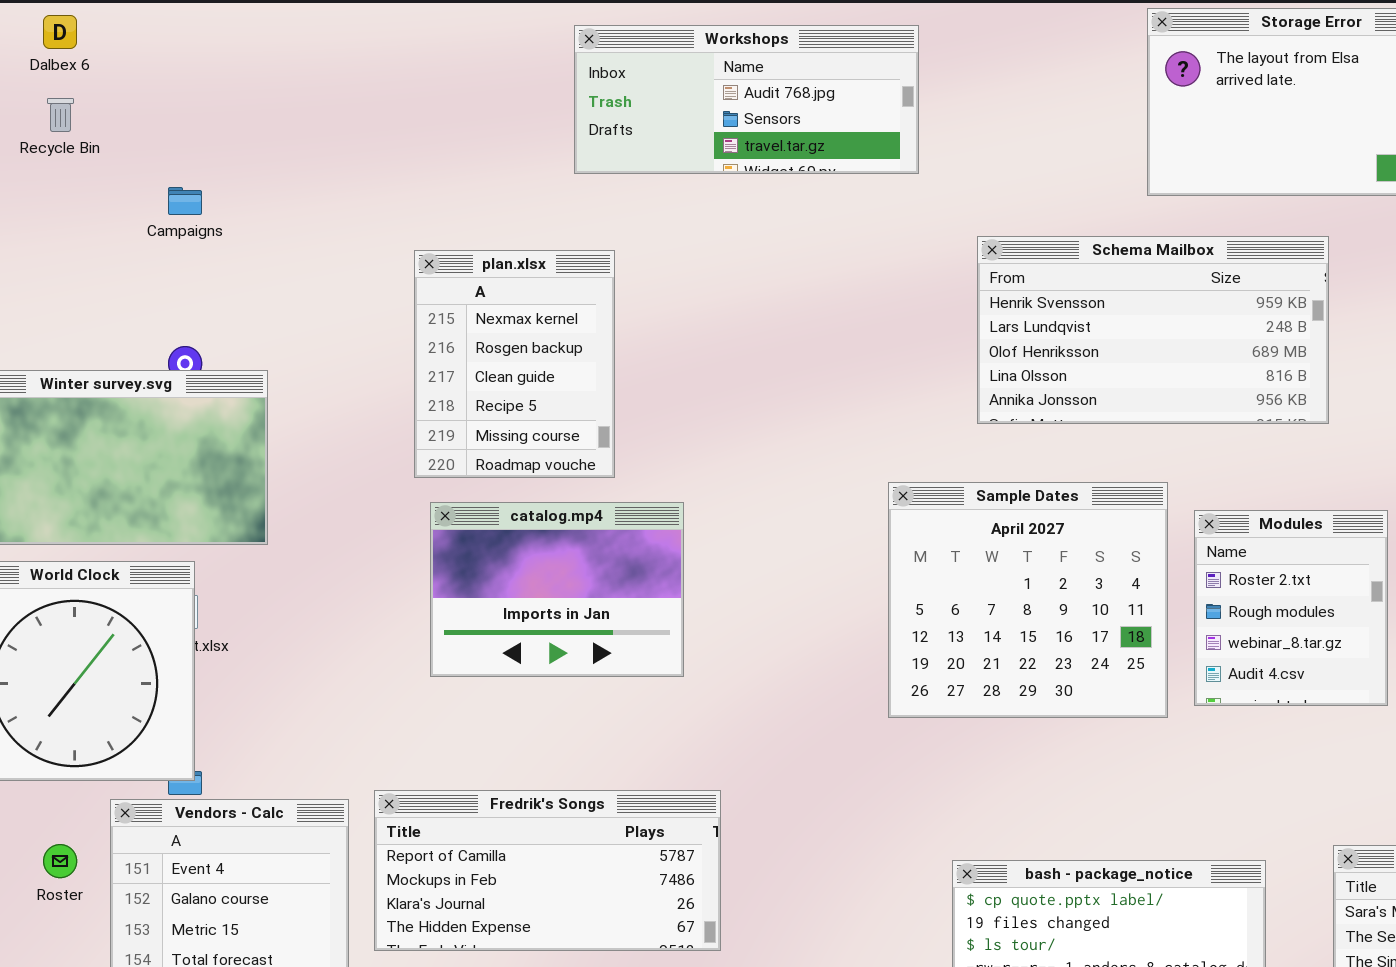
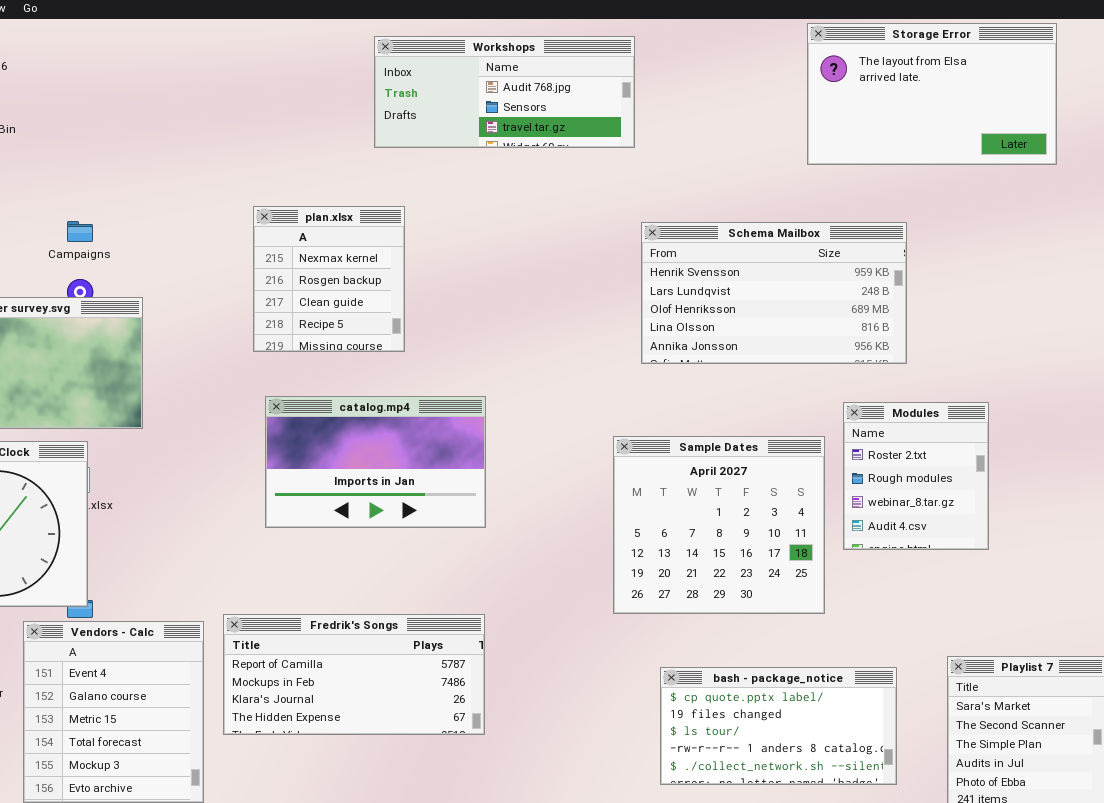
Campaigns: [168,187,202,215] -> [67,221,93,242], moved
Schema Mailbox: [977,236,1329,424] -> [641,222,907,364], moved
plan.xlsx: [414,250,615,478] -> [253,206,405,352], resized
Sample Dates: [888,482,1168,718] -> [613,436,825,614], moved
catalog.mp4: [430,502,684,677] -> [265,396,486,528], resized

